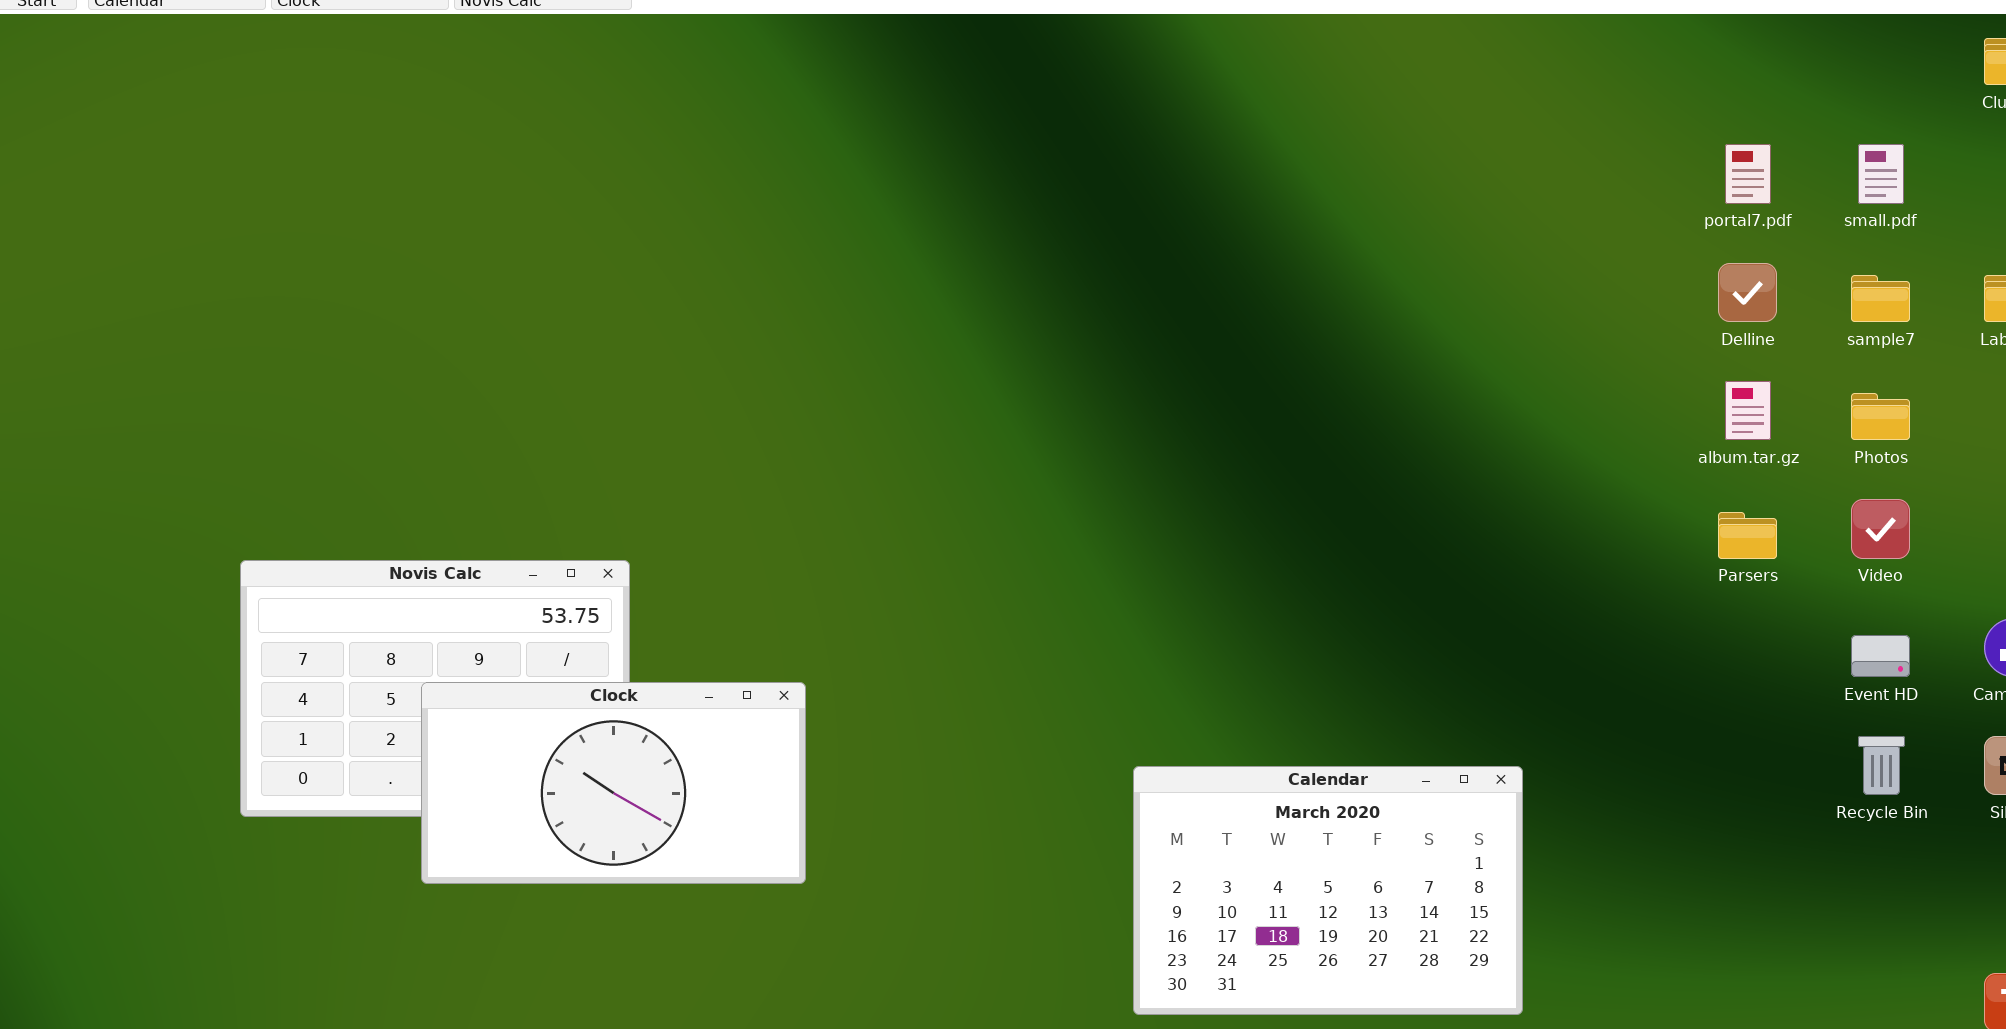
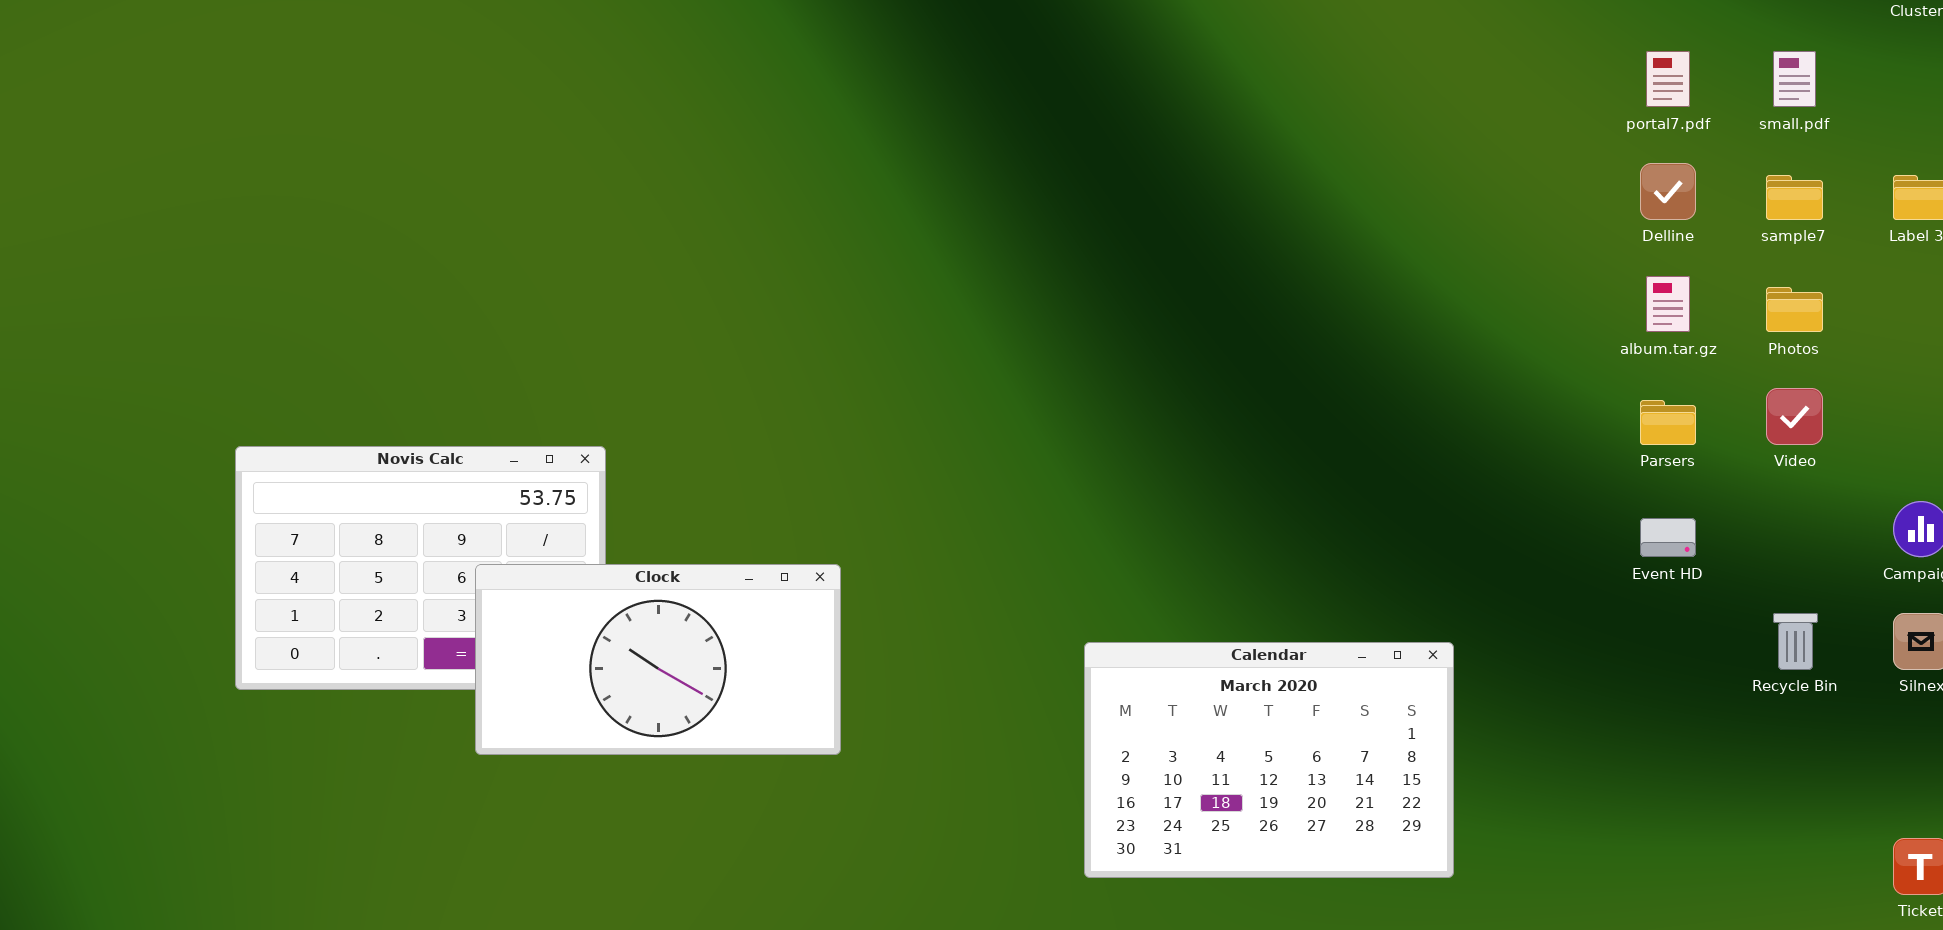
Event HD: [1851,635,1910,677] -> [1640,518,1696,557], moved
Clock: [421,682,806,884] -> [475,564,841,755], moved

